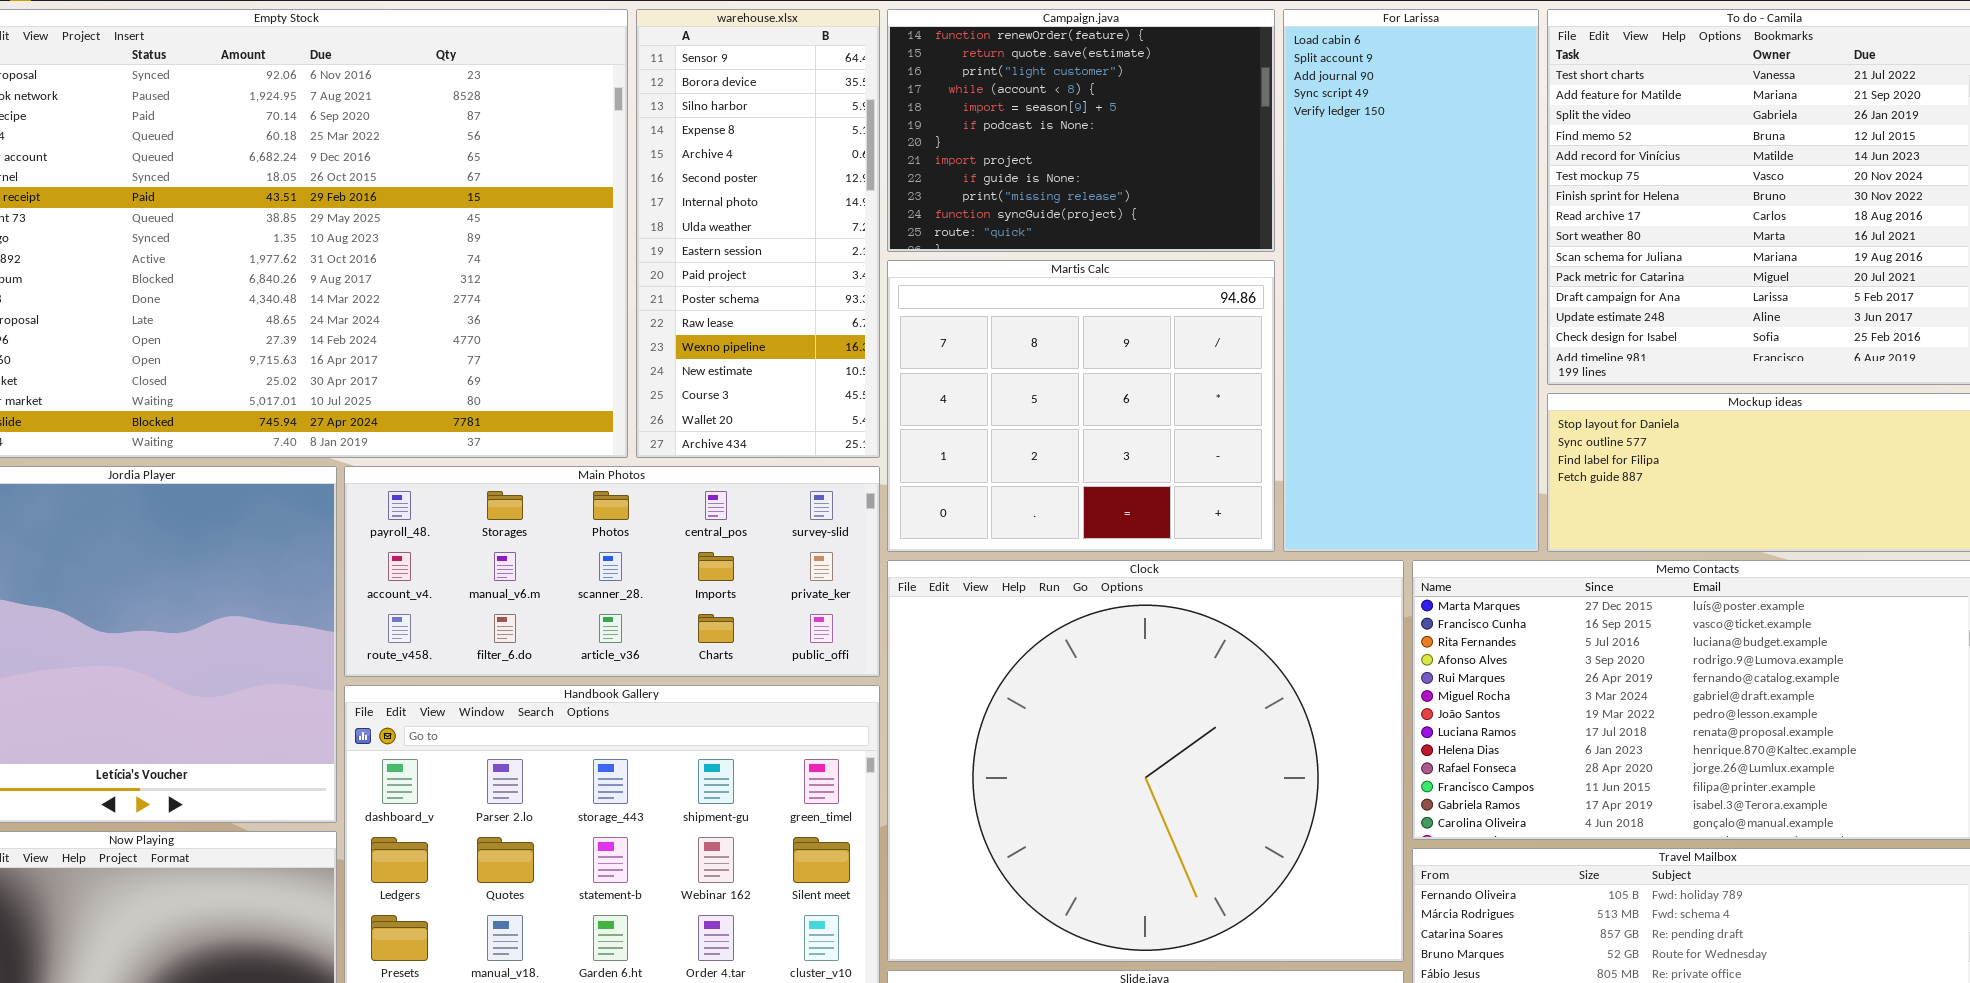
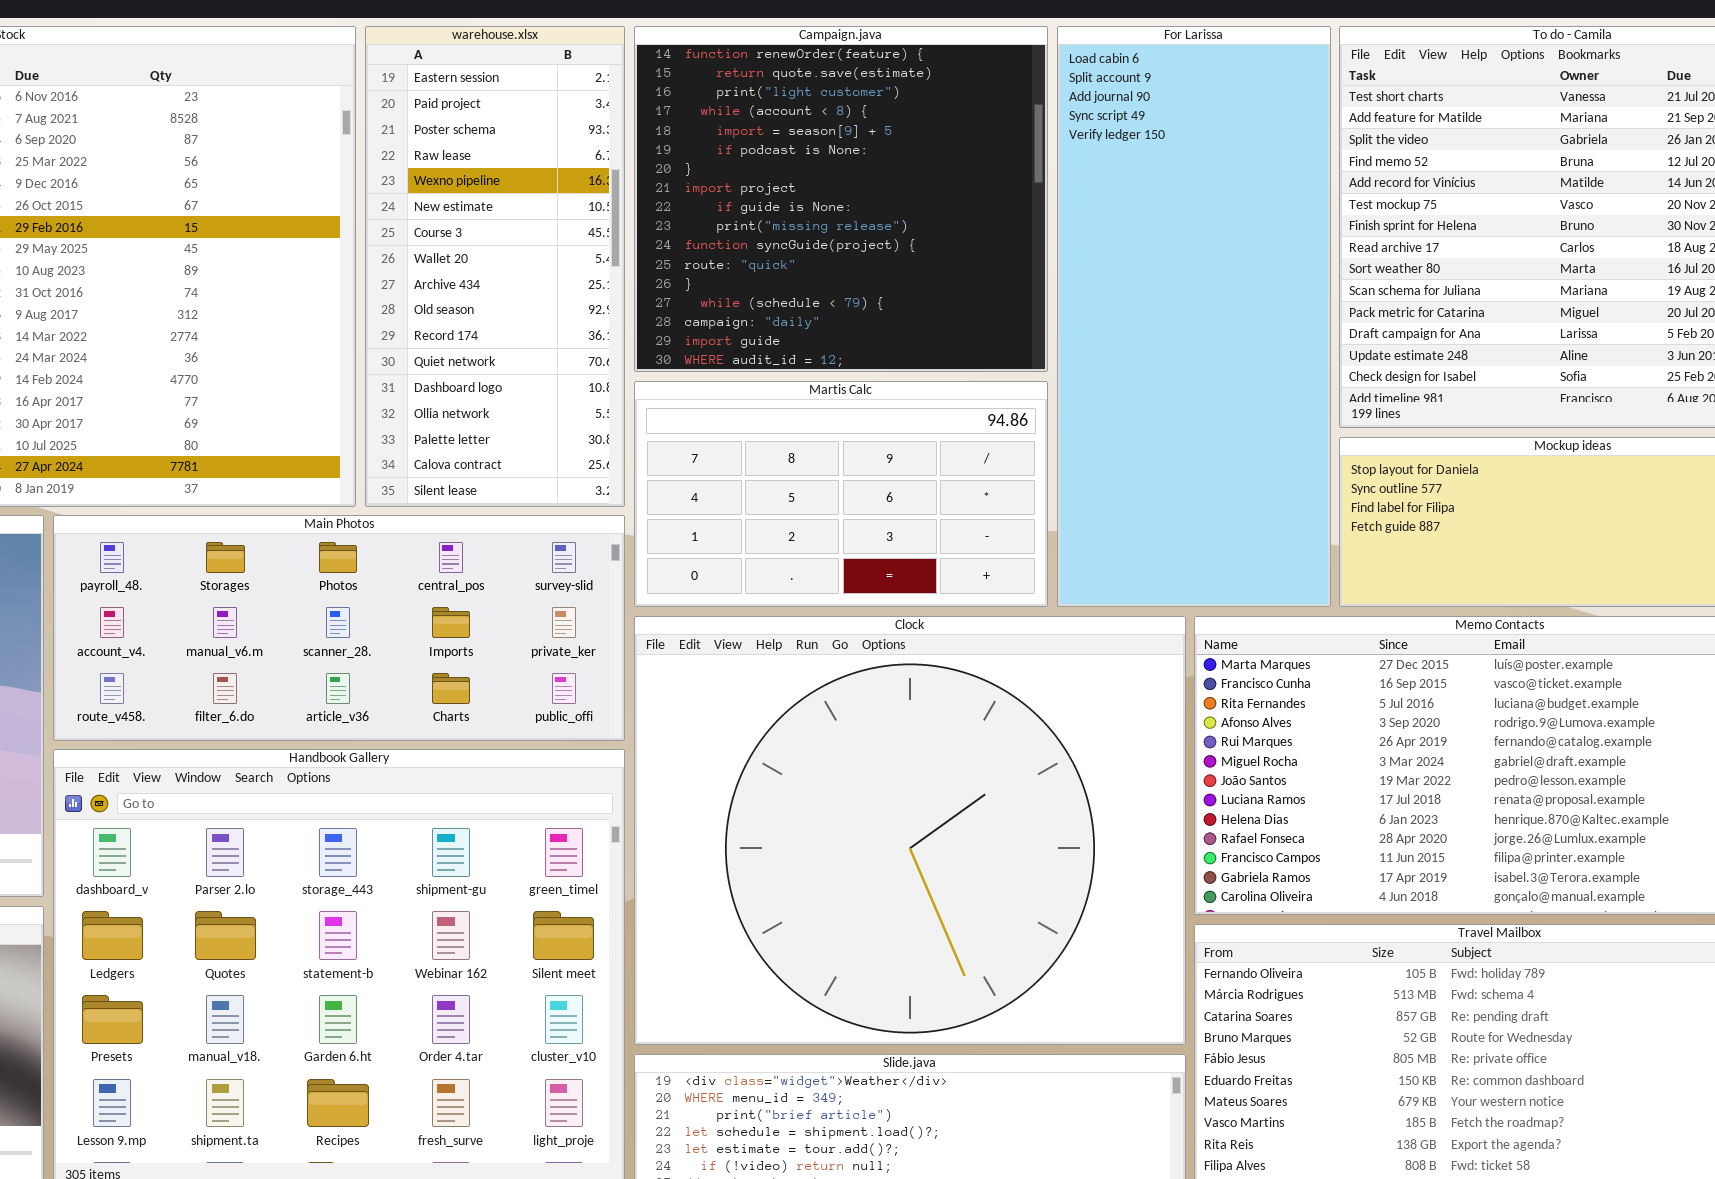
warehouse.xlsx: [636,9,880,458] -> [365,26,625,507], scrolled down 8 rows
Campaign.java: [887,9,1275,252] -> [634,26,1048,372], resized
Martis Calc: [887,260,1275,552] -> [634,381,1048,607], resized

